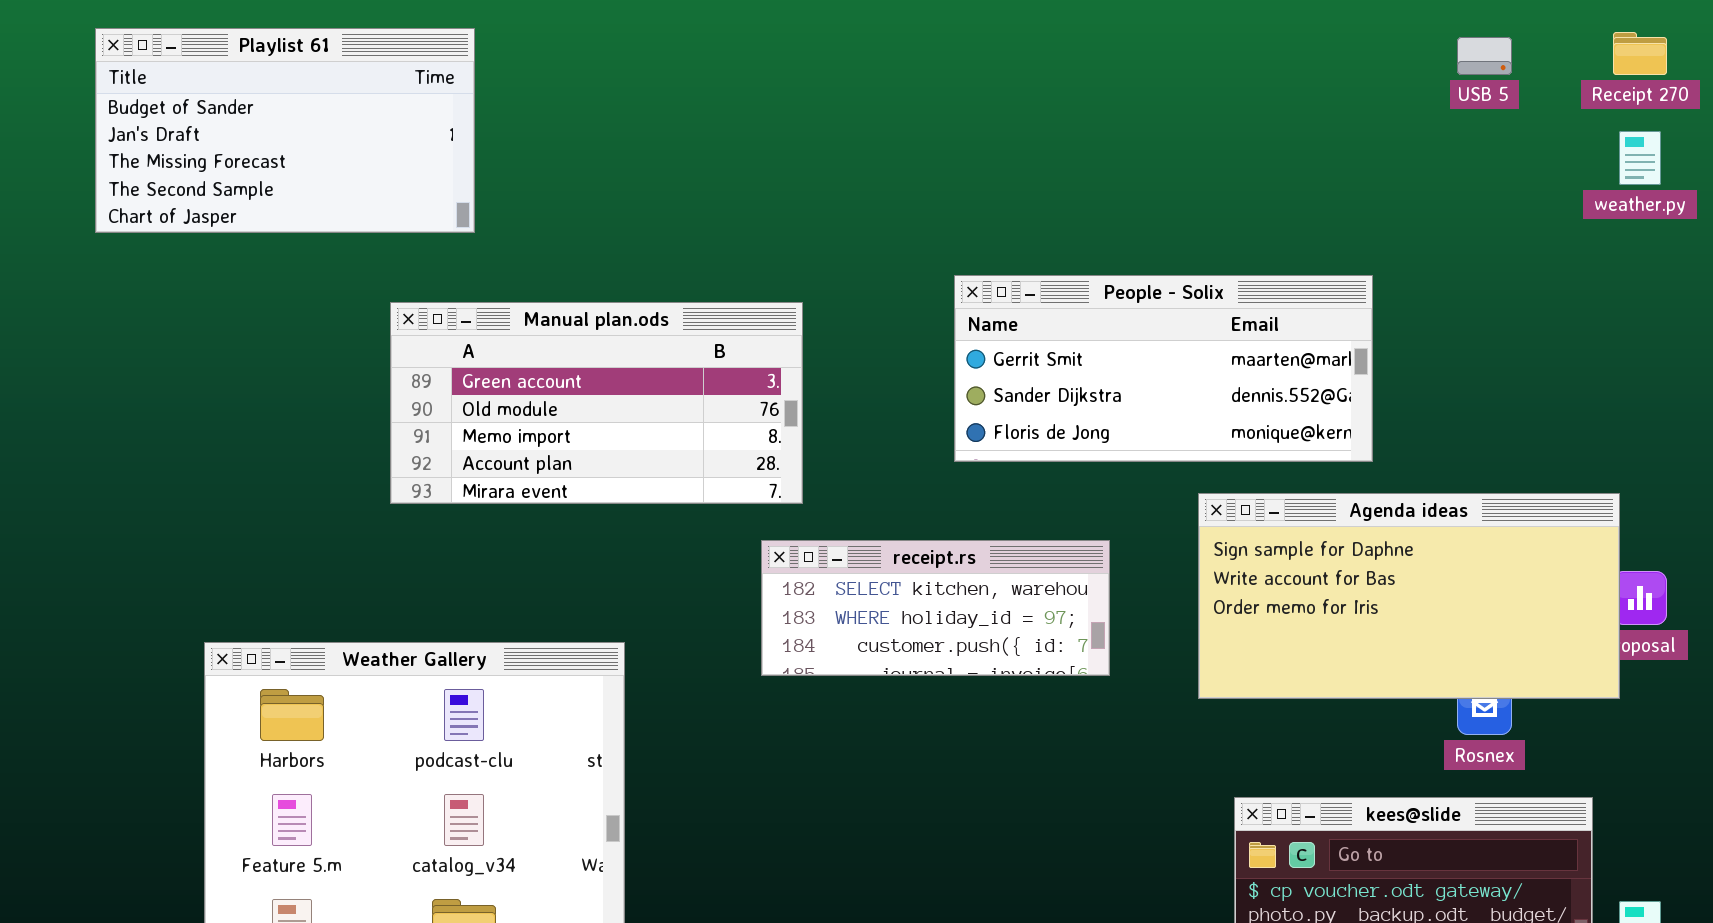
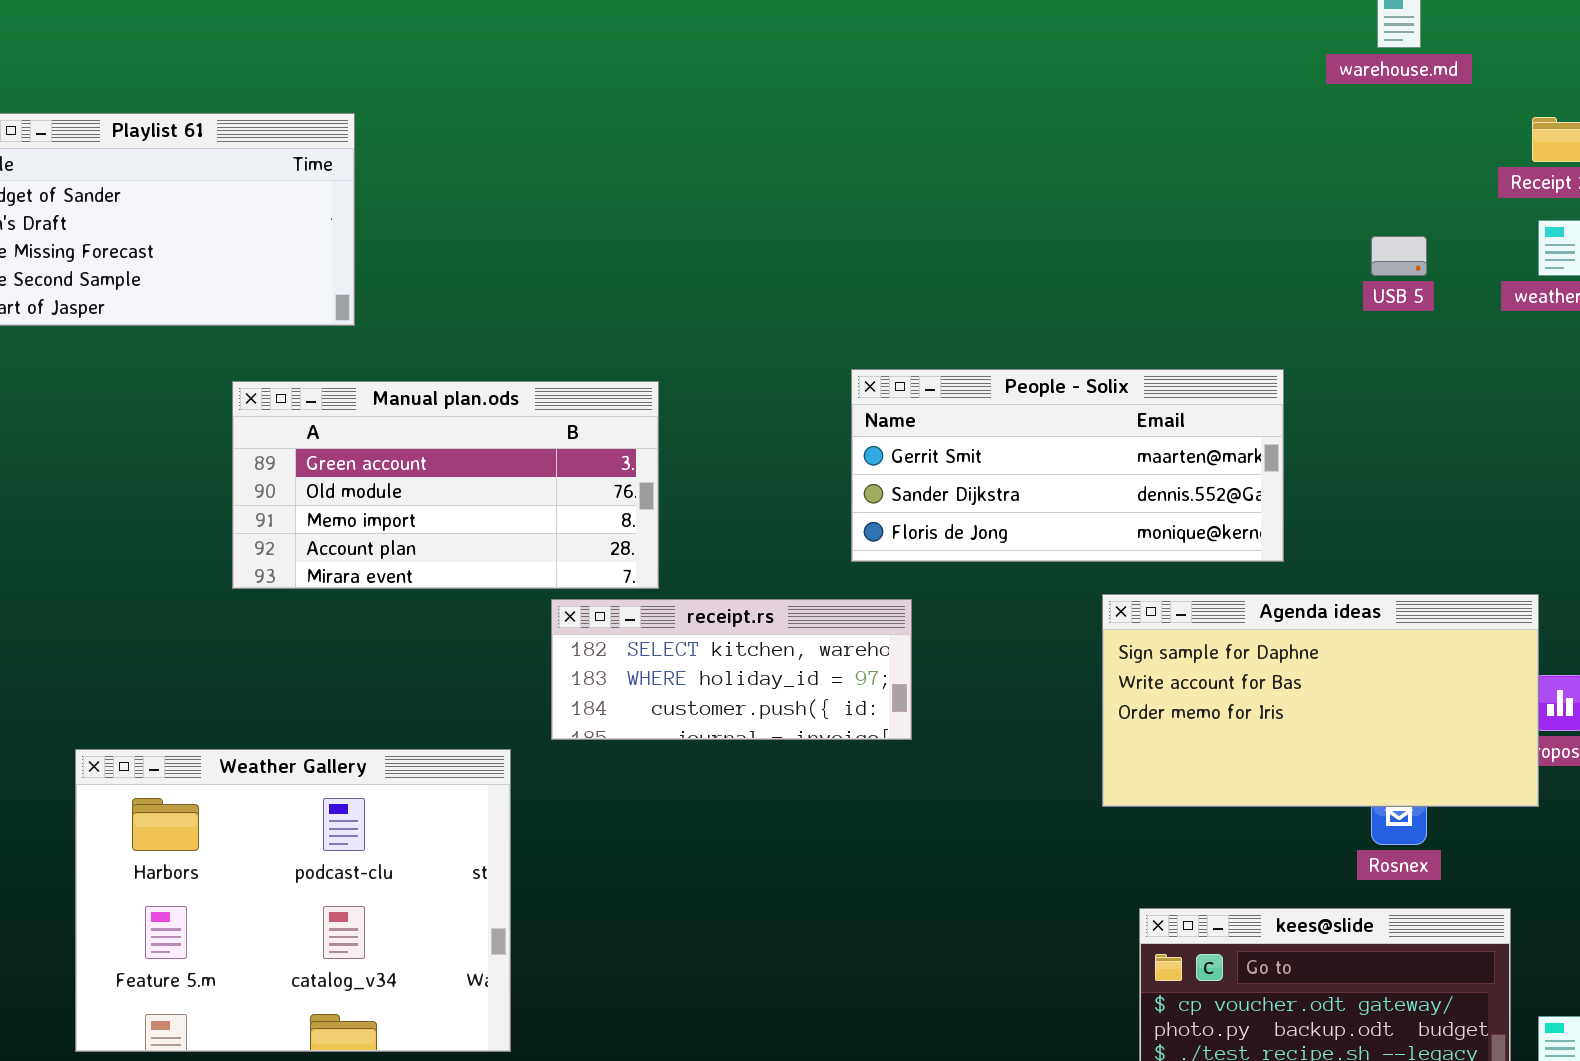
USB 5: [1457,37,1512,75] -> [1371,236,1427,276], moved
Manual plan.ods: [390,302,803,504] -> [232,381,659,589], moved
receipt.rs: [761,540,1110,676] -> [551,599,912,740], moved

